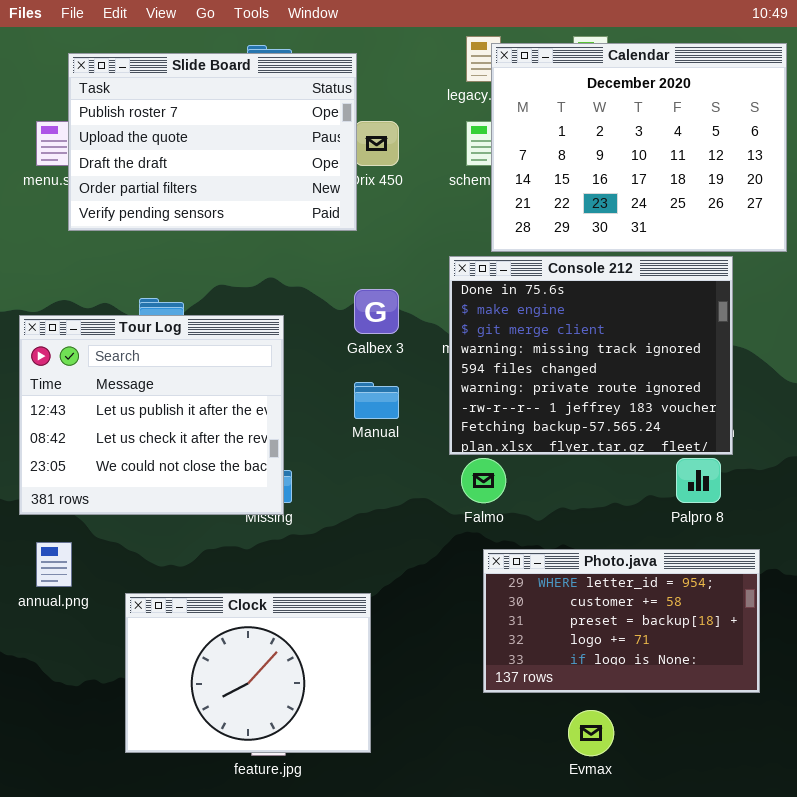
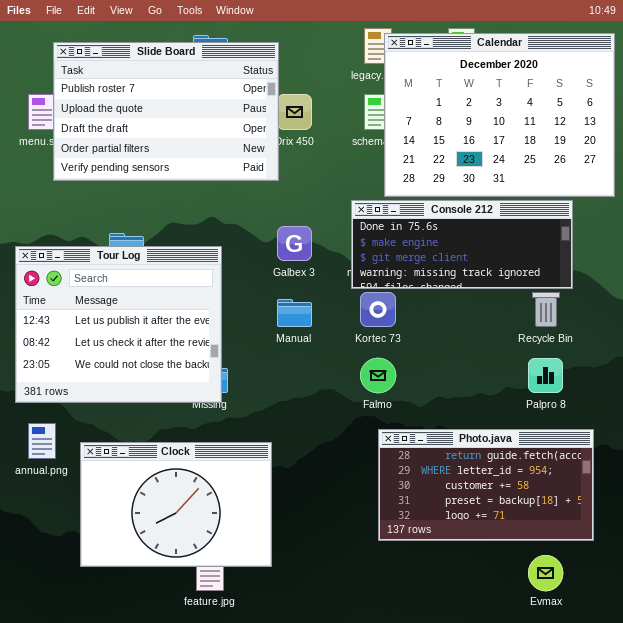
Console 212: [449,256,733,455] -> [351,200,573,289], resized
Photo.java: [483,549,760,693] -> [378,429,594,541], scrolled up 1 row
Clock: [125,593,371,753] -> [80,442,272,567], moved
Evmax: [568,710,614,756] -> [528,555,563,591], moved

